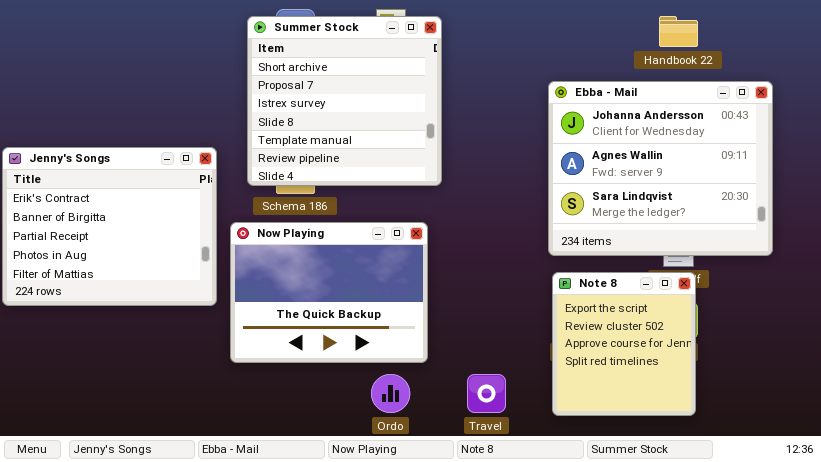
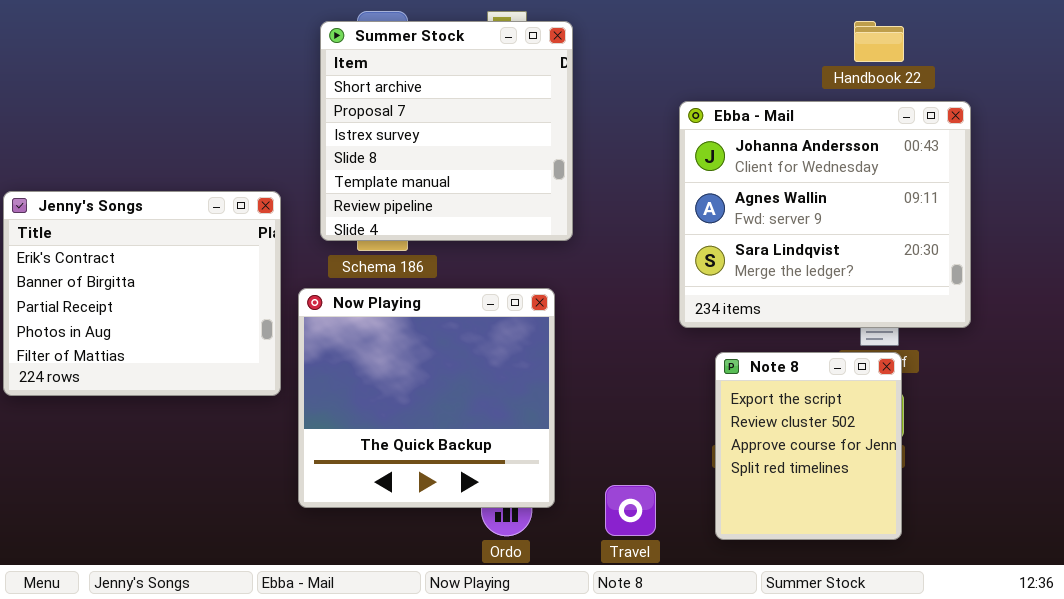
Ebba - Mail: [548,81,773,256] -> [679,101,971,328], moved
Now Playing: [230,222,428,363] -> [298,288,555,508], resized

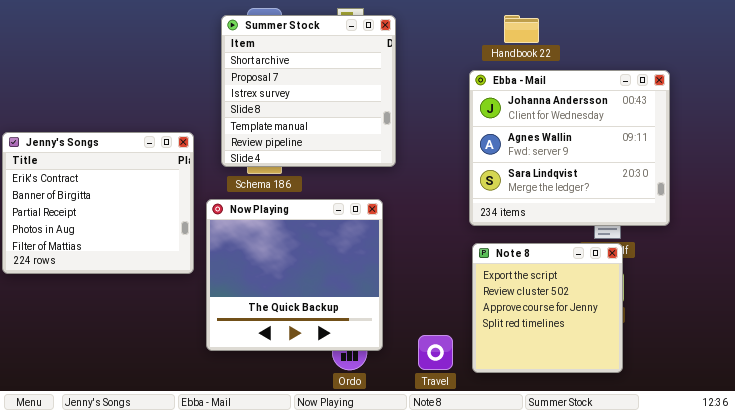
Handbook 22: [854,21,904,62] -> [504,15,539,43], moved
Note 8: [715,352,902,540] -> [472,243,623,373], resized

